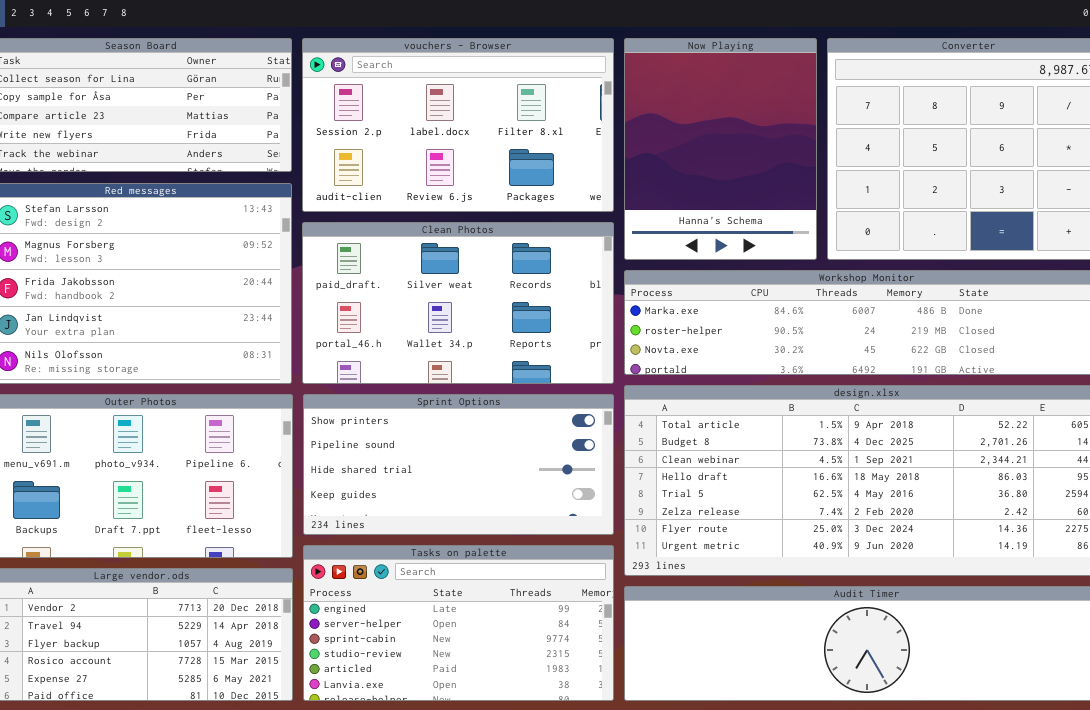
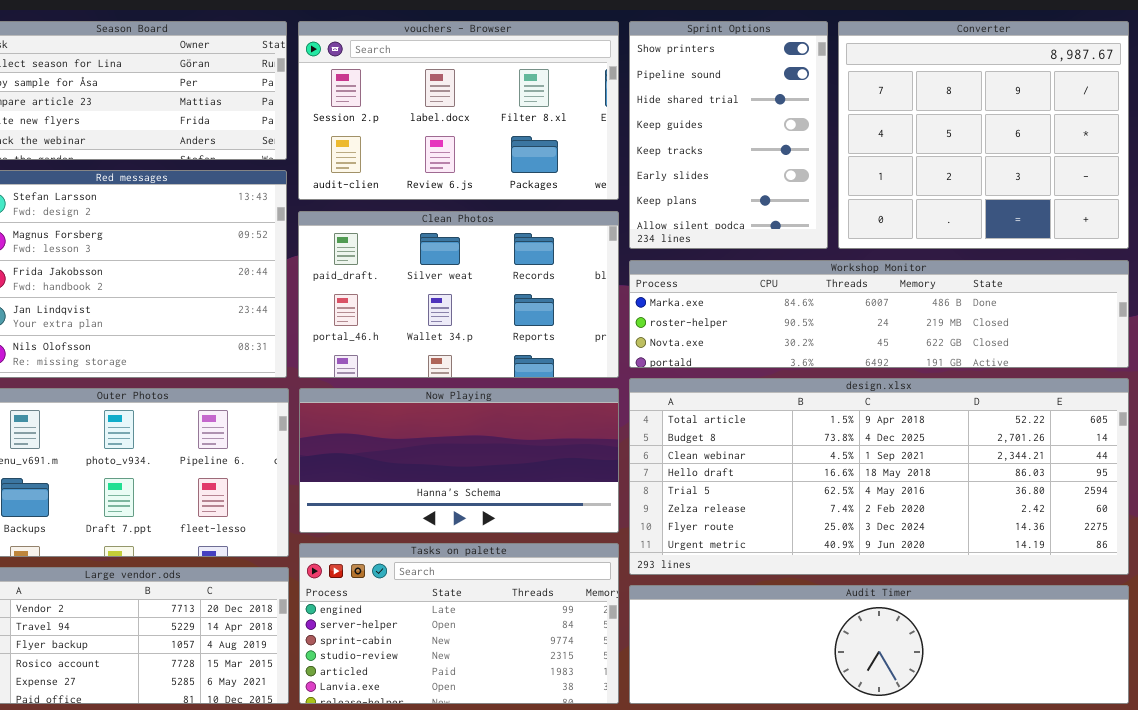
Now Playing: [624,38,817,260] -> [299,388,619,533], moved, resized
Sprint Options: [303,394,614,535] -> [629,21,828,249], moved, resized

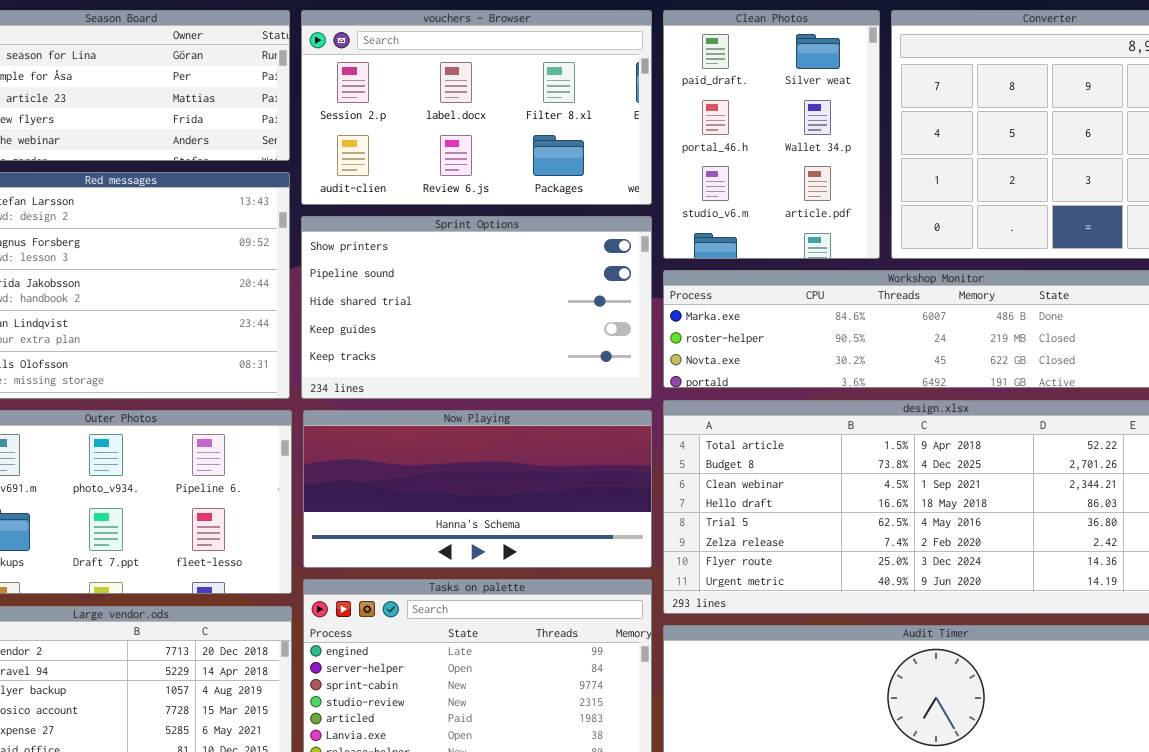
Sprint Options: [629,21,828,249] -> [301,216,652,399], moved, resized
Clean Photos: [298,211,619,378] -> [663,10,880,259], moved, resized

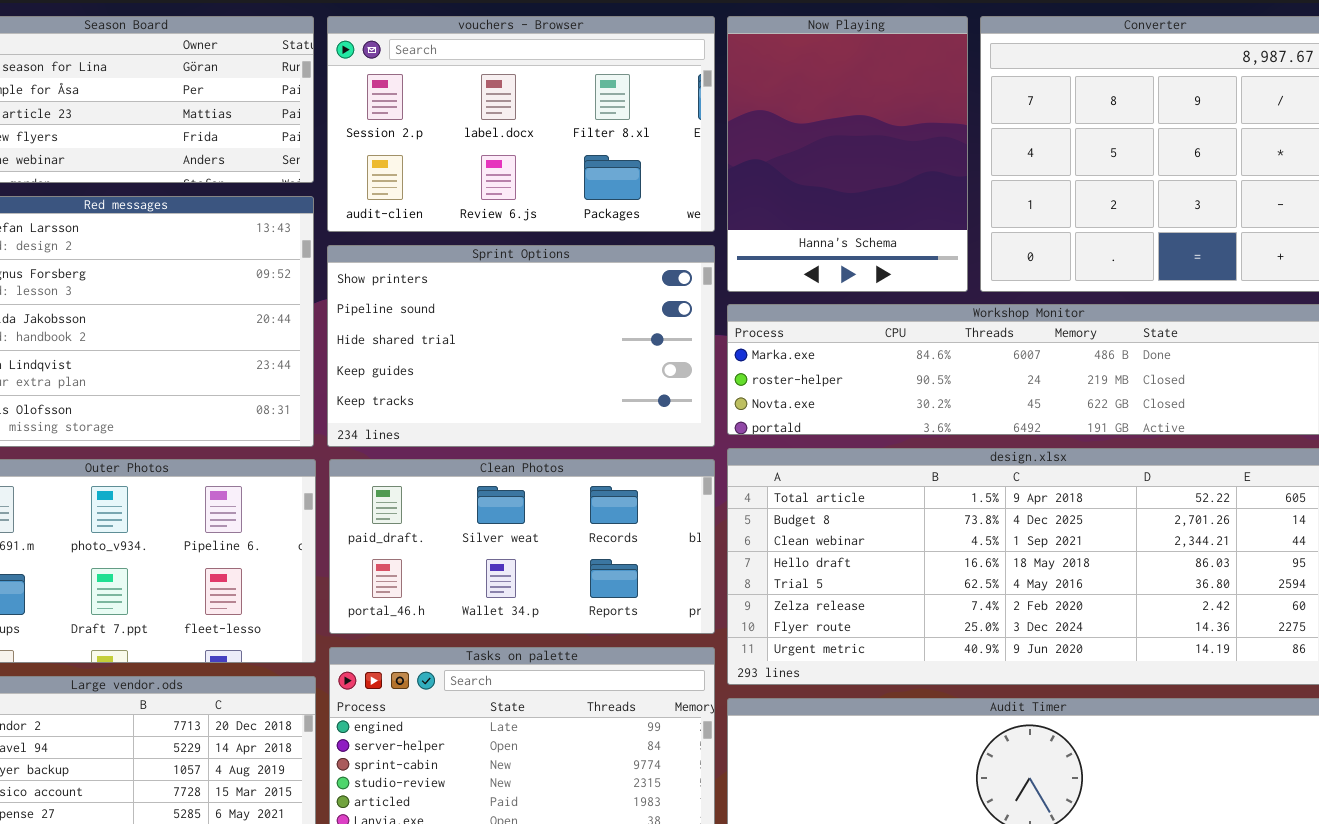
Clean Photos: [663,10,880,259] -> [329,459,715,634], moved, resized
Now Playing: [303,410,652,568] -> [727,16,968,292], moved, resized

